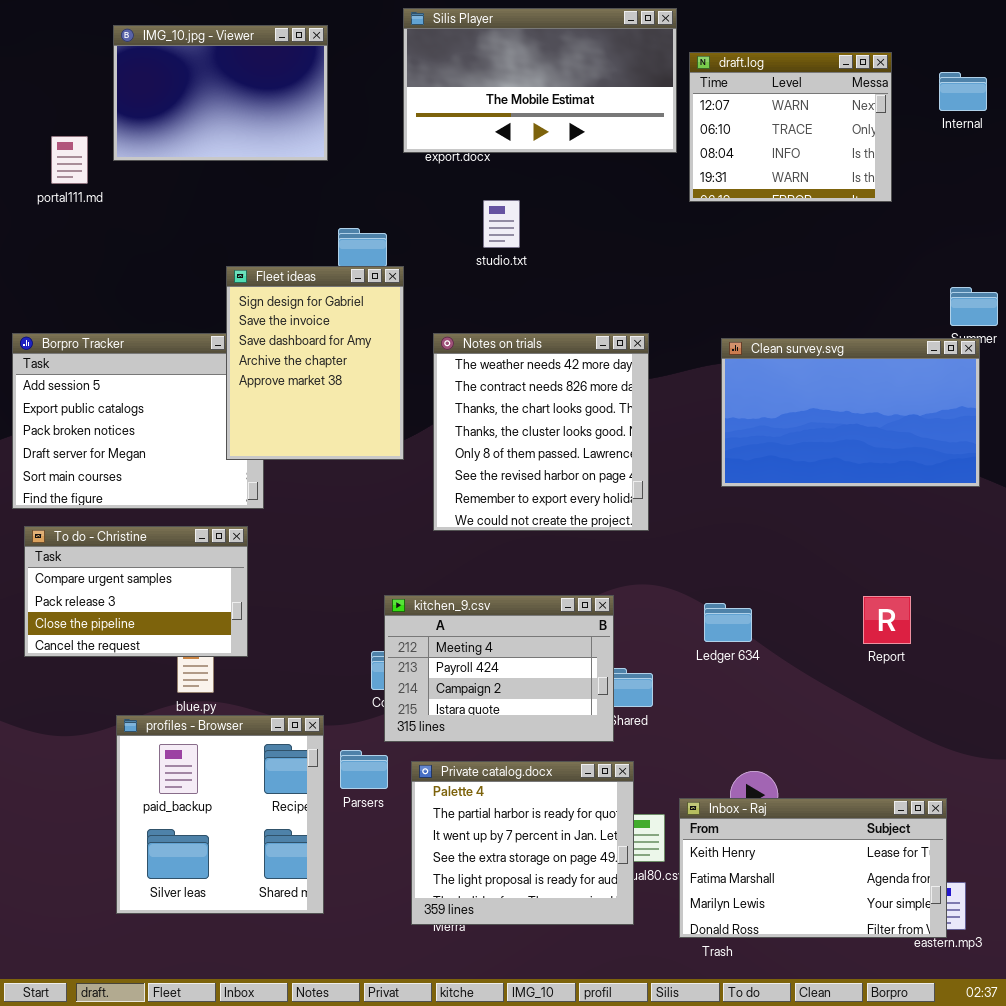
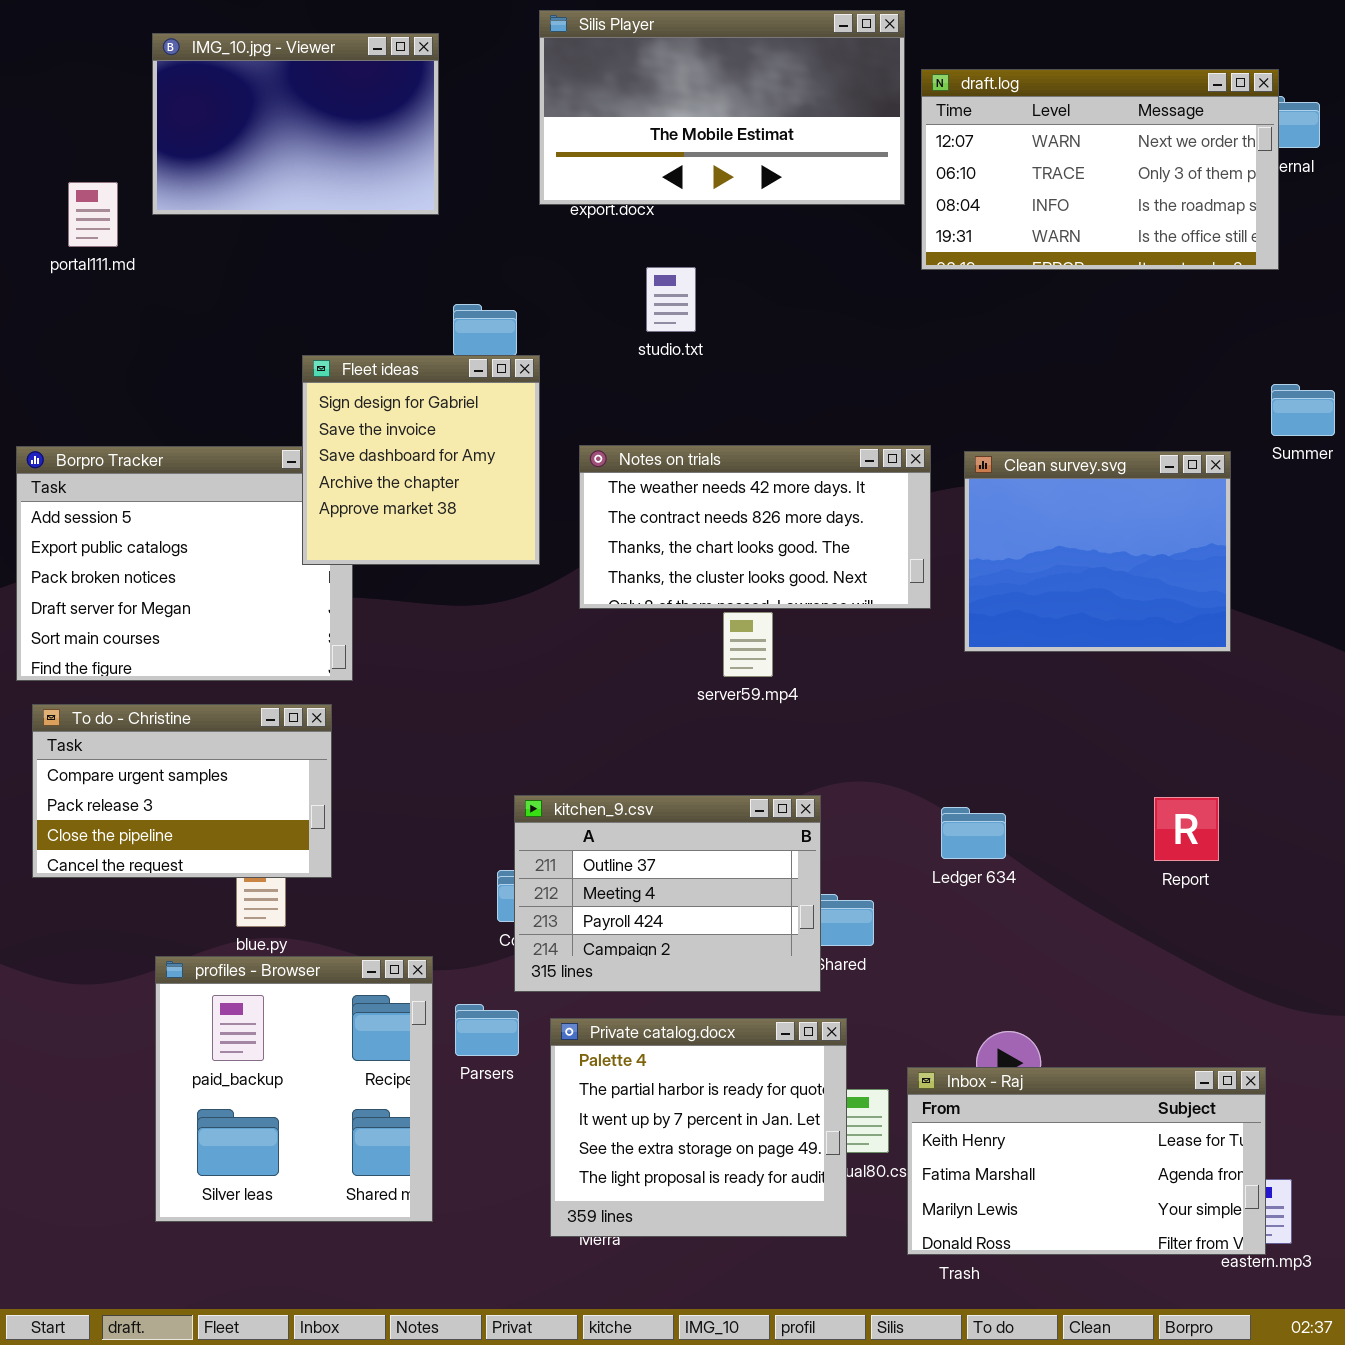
draft.log: [689,52,892,202] -> [921,69,1279,270], resized
Fleet ideas: [226,266,404,460] -> [302,355,540,565], resized
Notes on trials: [433,333,649,531] -> [579,445,931,609], resized
Clean survey.svg: [721,338,980,487] -> [964,451,1231,652], resized
kitchen_9.csv: [384,595,614,742] -> [514,795,821,992], scrolled up 1 row

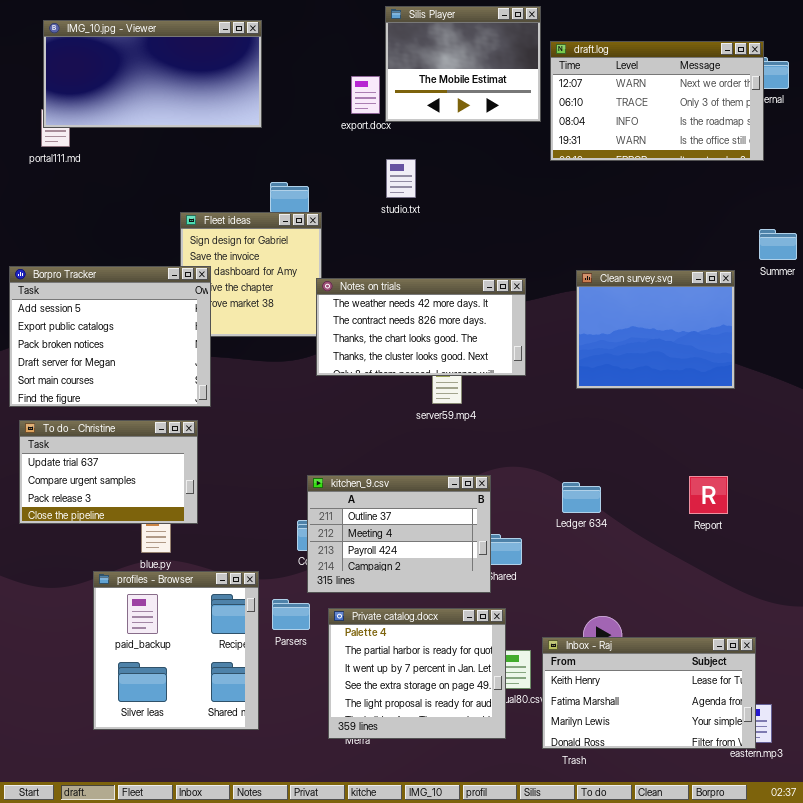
Silis Player: [539,10,905,205] -> [385,6,541,122], resized
IMG_10.jpg - Viewer: [152,33,439,215] -> [43,20,262,128], resized
Notes on trials: [579,445,931,609] -> [316,278,526,376], moved
Borpro Tracker: [16,446,353,681] -> [9,266,211,407], raised
To do - Christine: [32,704,332,878] -> [19,420,198,524], scrolled up 1 row

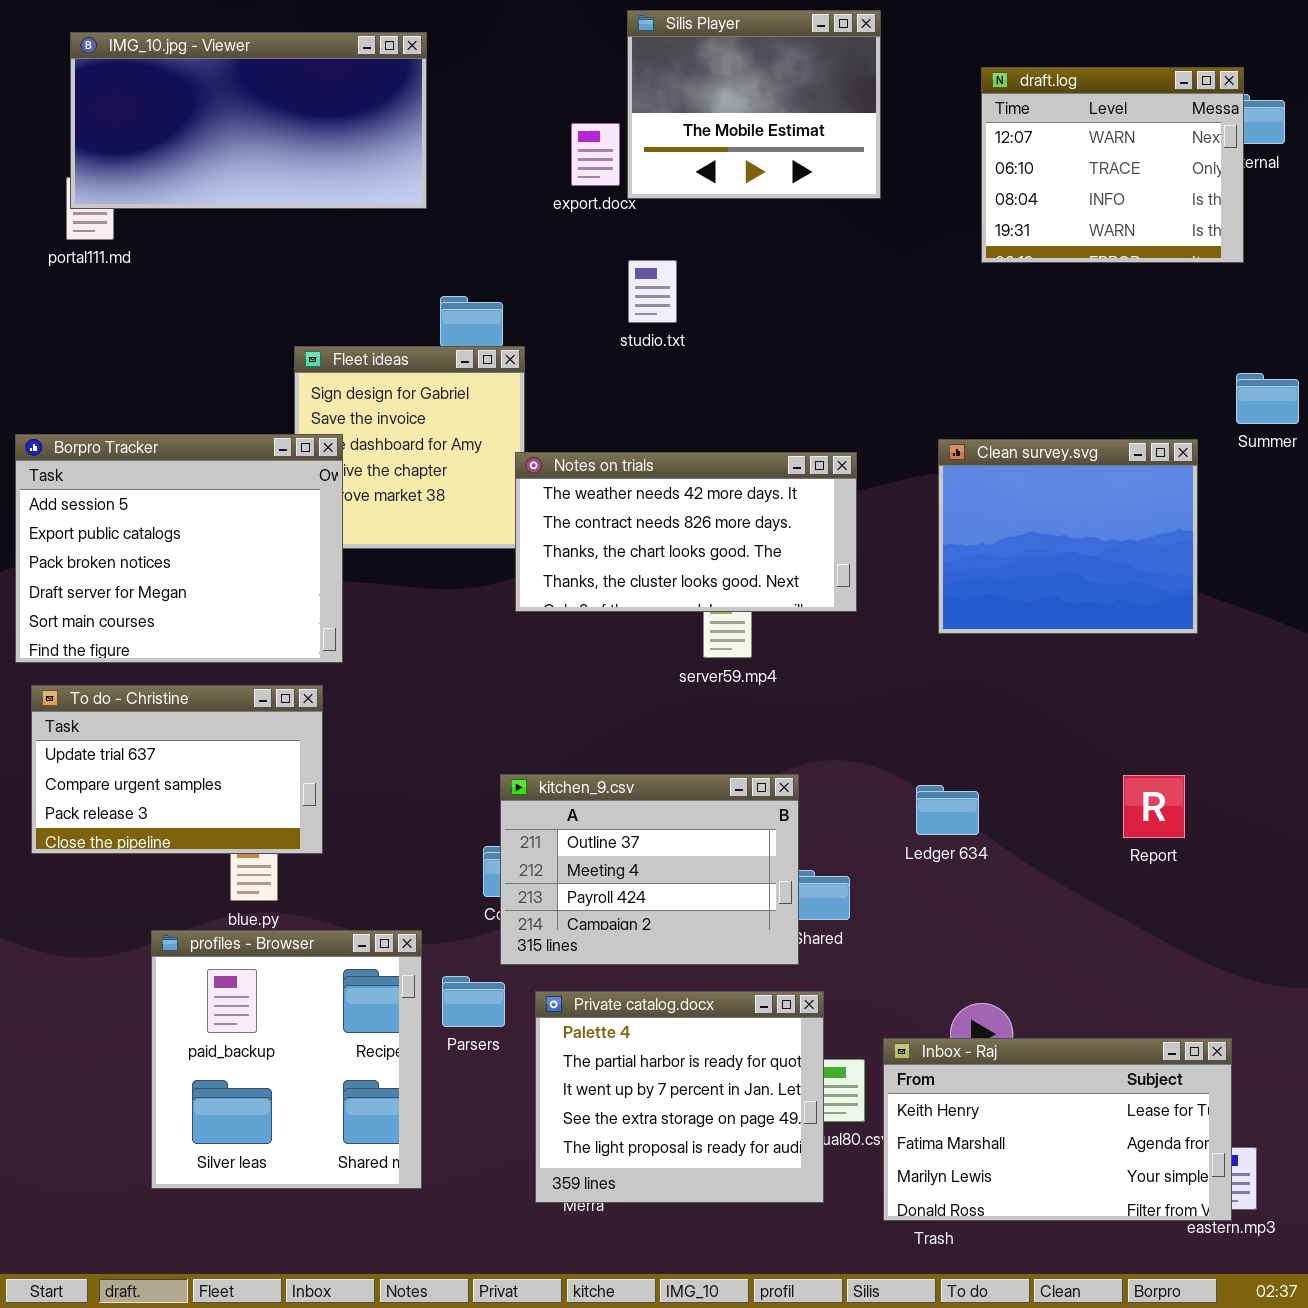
draft.log: [550,41,764,161] -> [981,67,1244,263], resized

